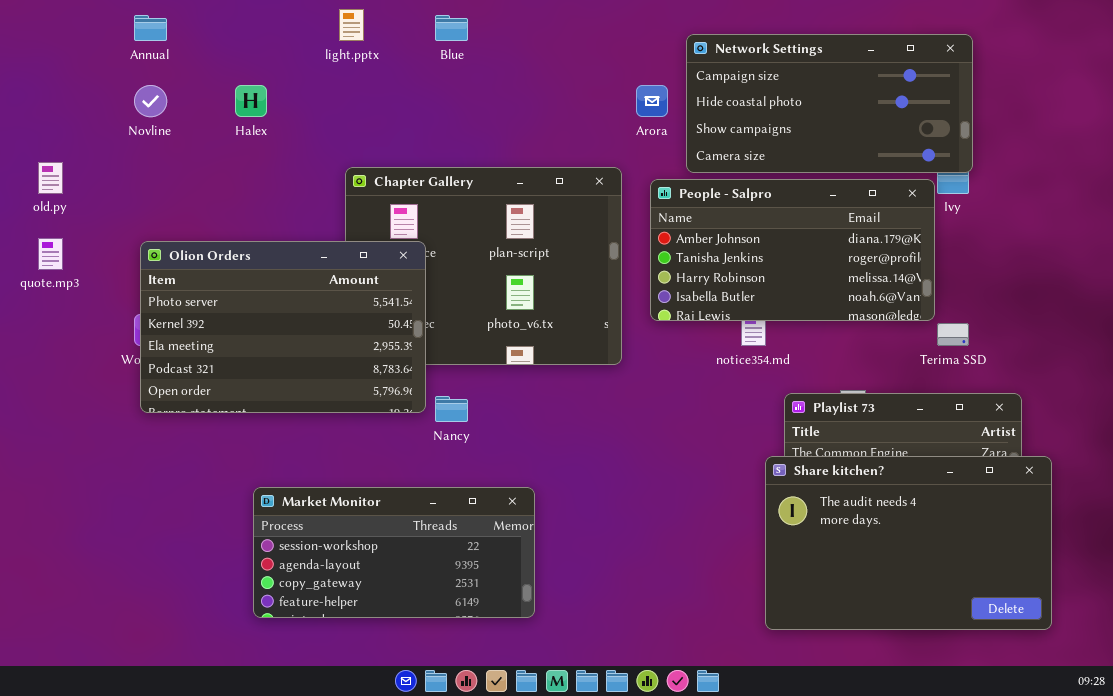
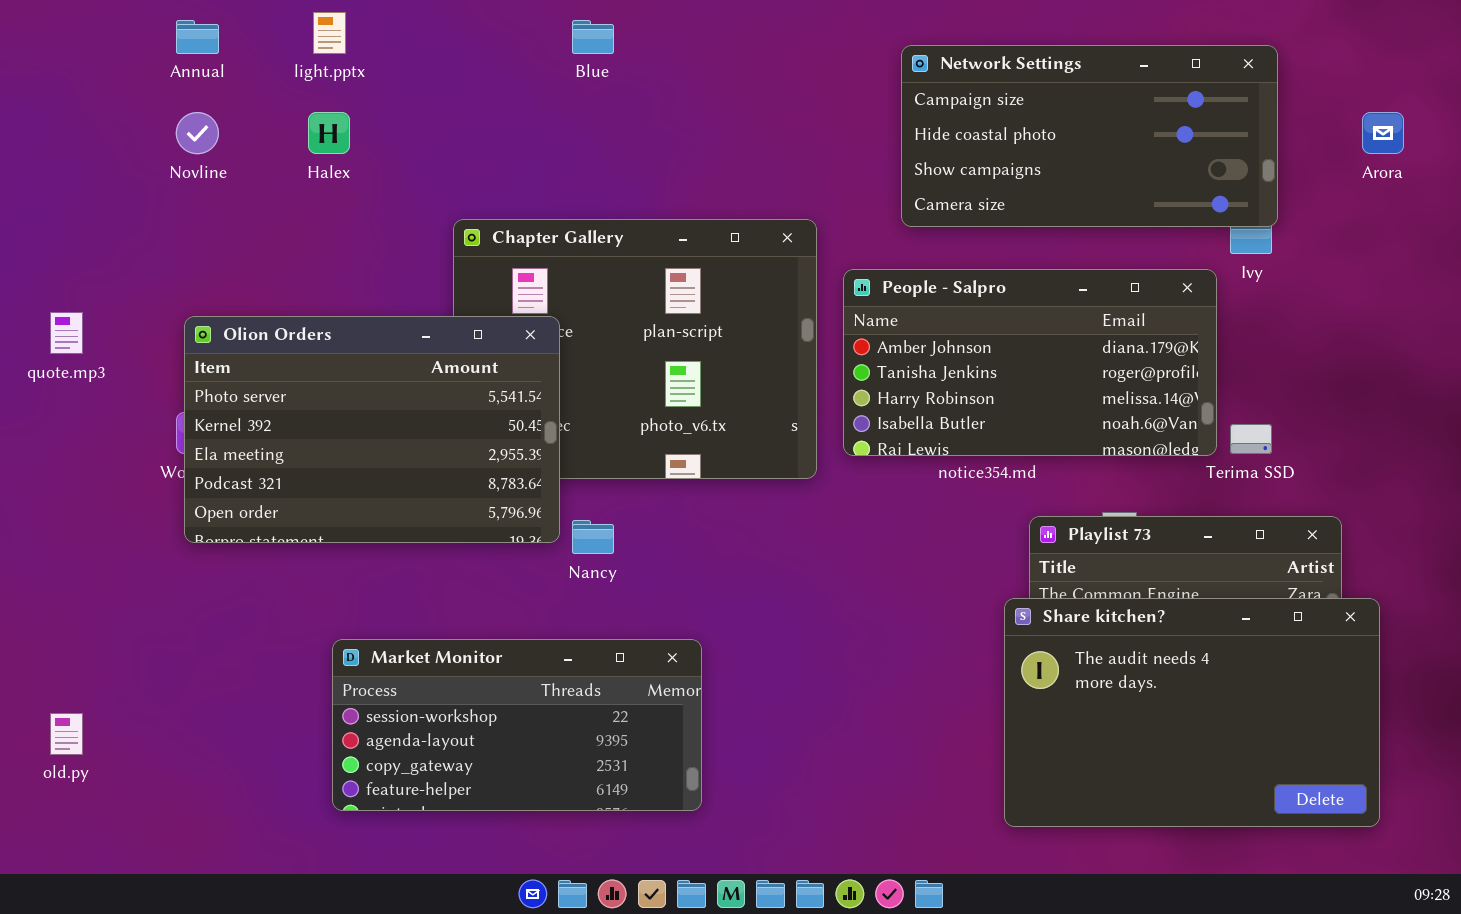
light.pptx: [339,9,364,41] -> [313,12,346,54], moved
Arora: [636,85,668,117] -> [1362,112,1404,154], moved
old.py: [38,162,63,194] -> [50,713,83,755], moved
People - Salpro: [650,179,935,321] -> [843,269,1217,456], moved

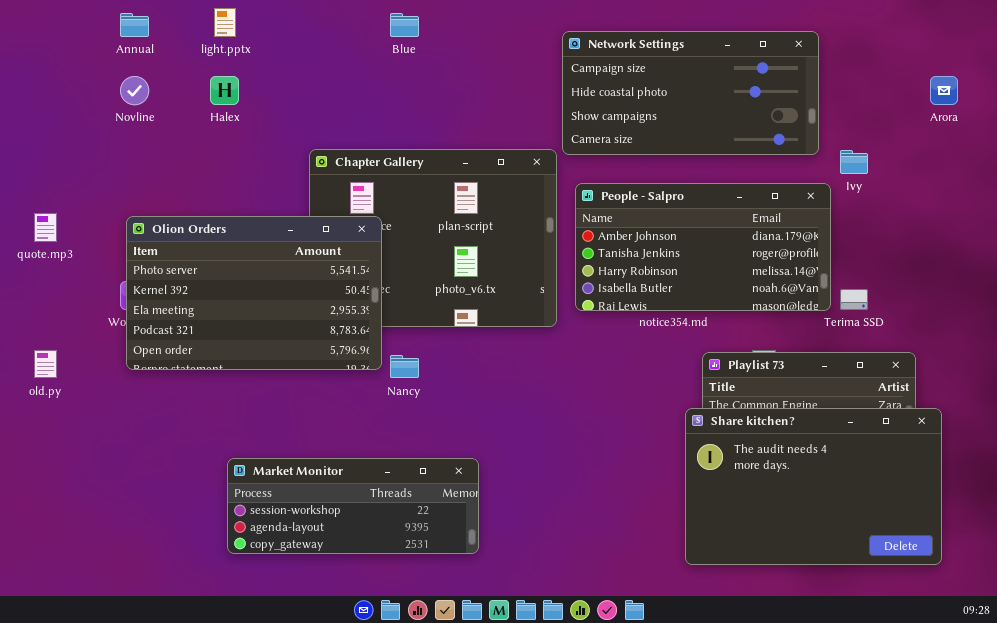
Network Settings: [901,45,1278,227] -> [562,31,819,155], moved
Market Monitor: [332,639,702,811] -> [227,458,479,554], resized
old.py: [50,713,83,755] -> [34,350,57,378], moved

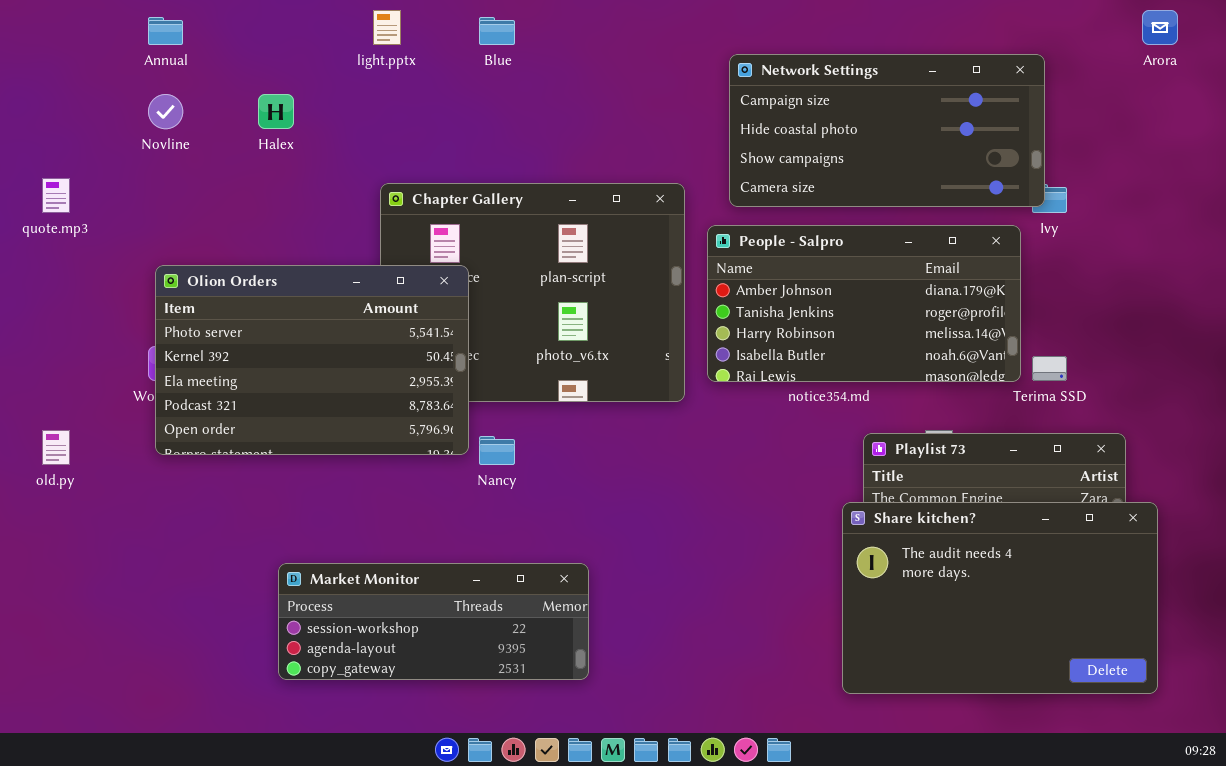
light.pptx: [214,8,236,37] -> [373,10,401,45], moved
Network Settings: [562,31,819,155] -> [729,54,1045,207], moved
Arora: [930,76,958,105] -> [1142,10,1178,45], moved
quote.mp3: [34,213,57,242] -> [42,178,70,213], moved

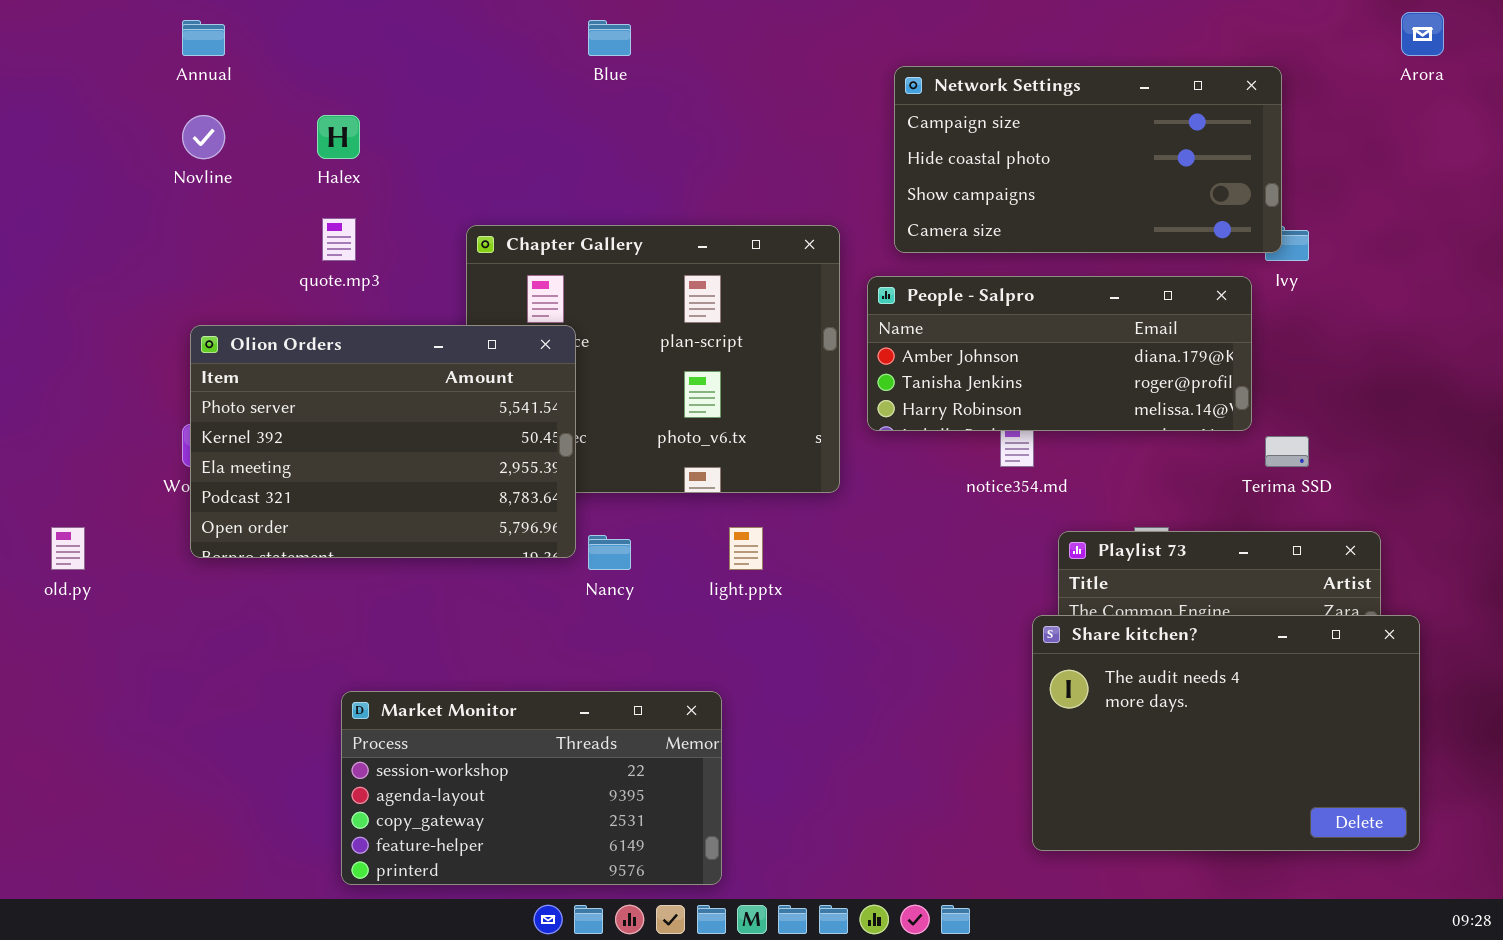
light.pptx: [373,10,401,45] -> [729,527,763,570], moved
quote.mp3: [42,178,70,213] -> [322,218,356,261], moved
People - Salpro: [707,225,1021,382] -> [867,276,1252,431], resized
Market Monitor: [278,563,589,680] -> [341,691,722,885], resized

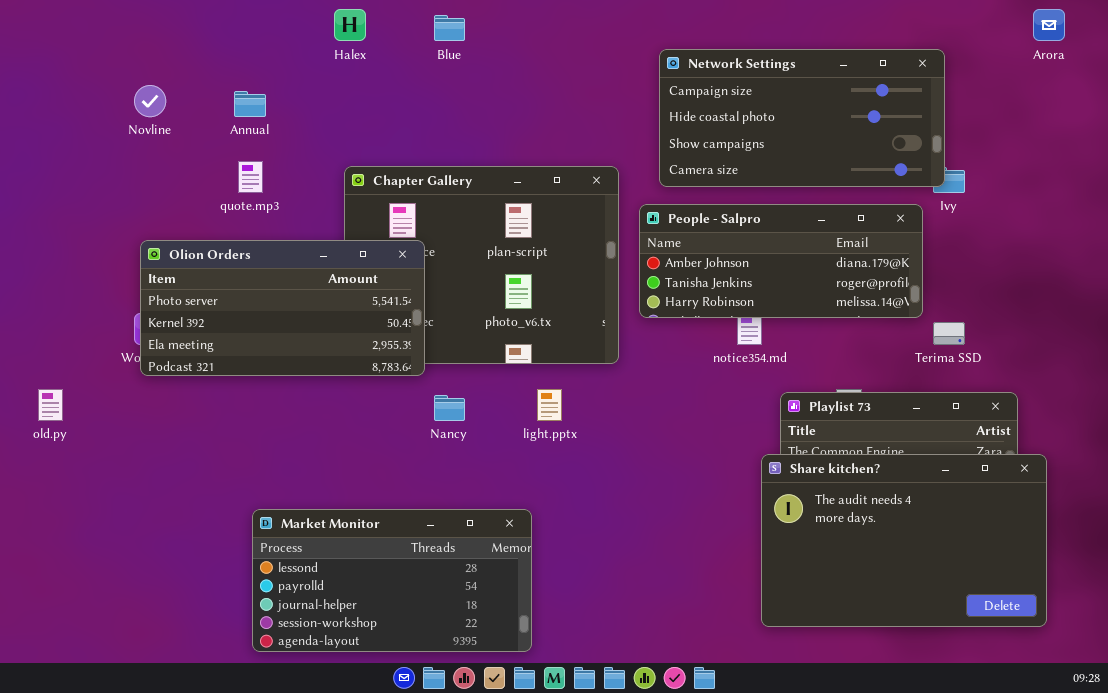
Annual: [182,20,225,56] -> [234,91,266,117], moved
Halex: [317,115,360,159] -> [334,9,366,41], moved
Olion Orders: [190,325,576,558] -> [140,240,425,376], resized
Market Monitor: [341,691,722,885] -> [252,509,532,652], scrolled up 3 rows

